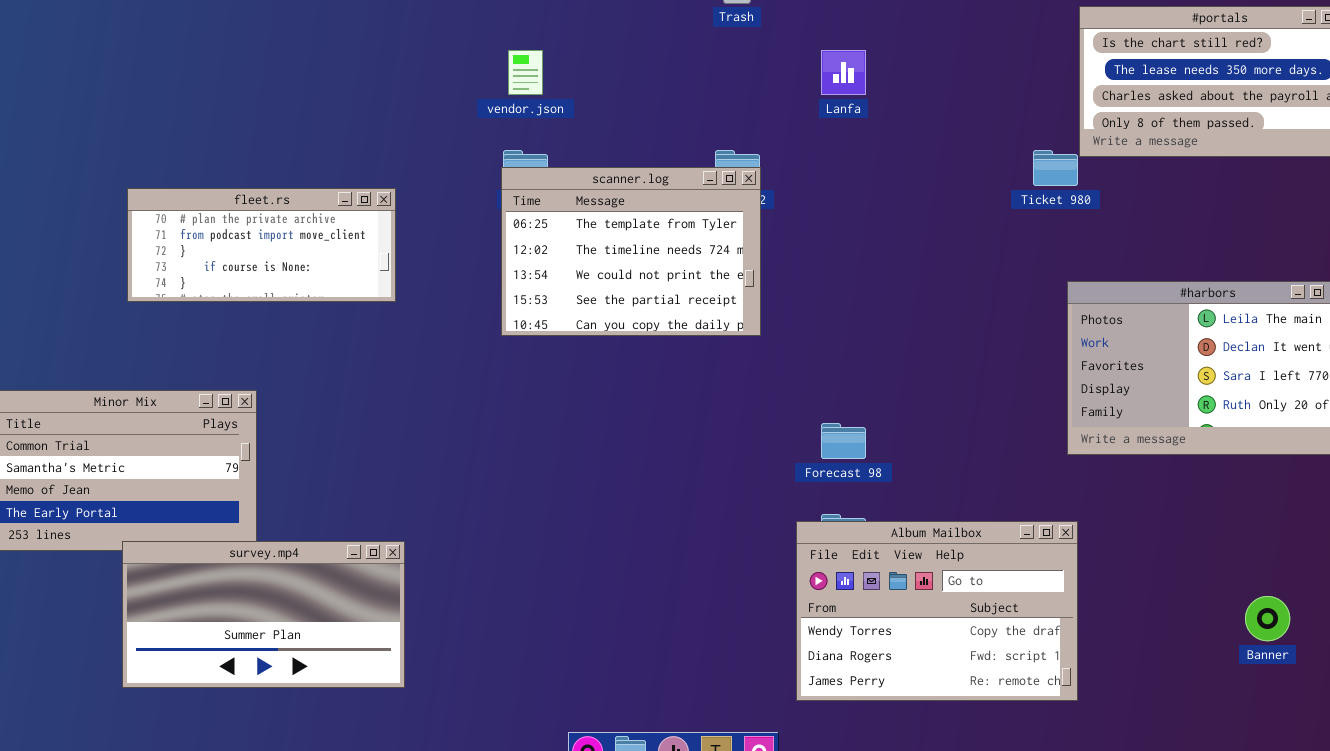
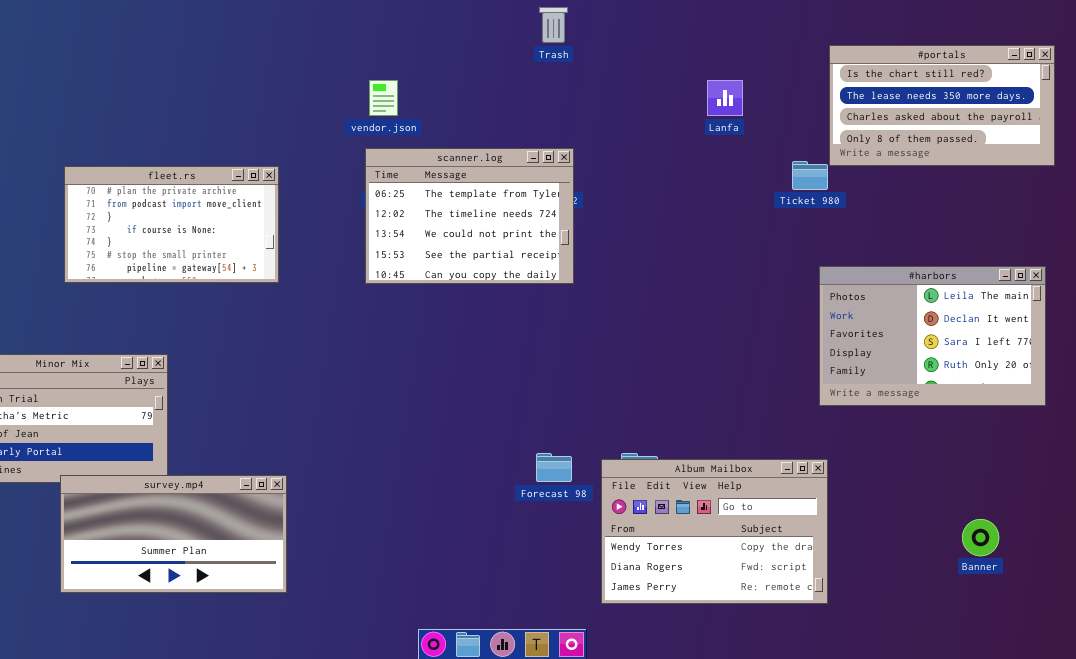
Lanfa: [821,50,866,95] -> [707,80,743,116], moved
scanner.log: [501,167,761,336] -> [365,148,574,284], moved
fleet.rs: [127,188,396,302] -> [64,166,279,283], resized
Forecast 98: [821,423,866,459] -> [536,453,572,482], moved

